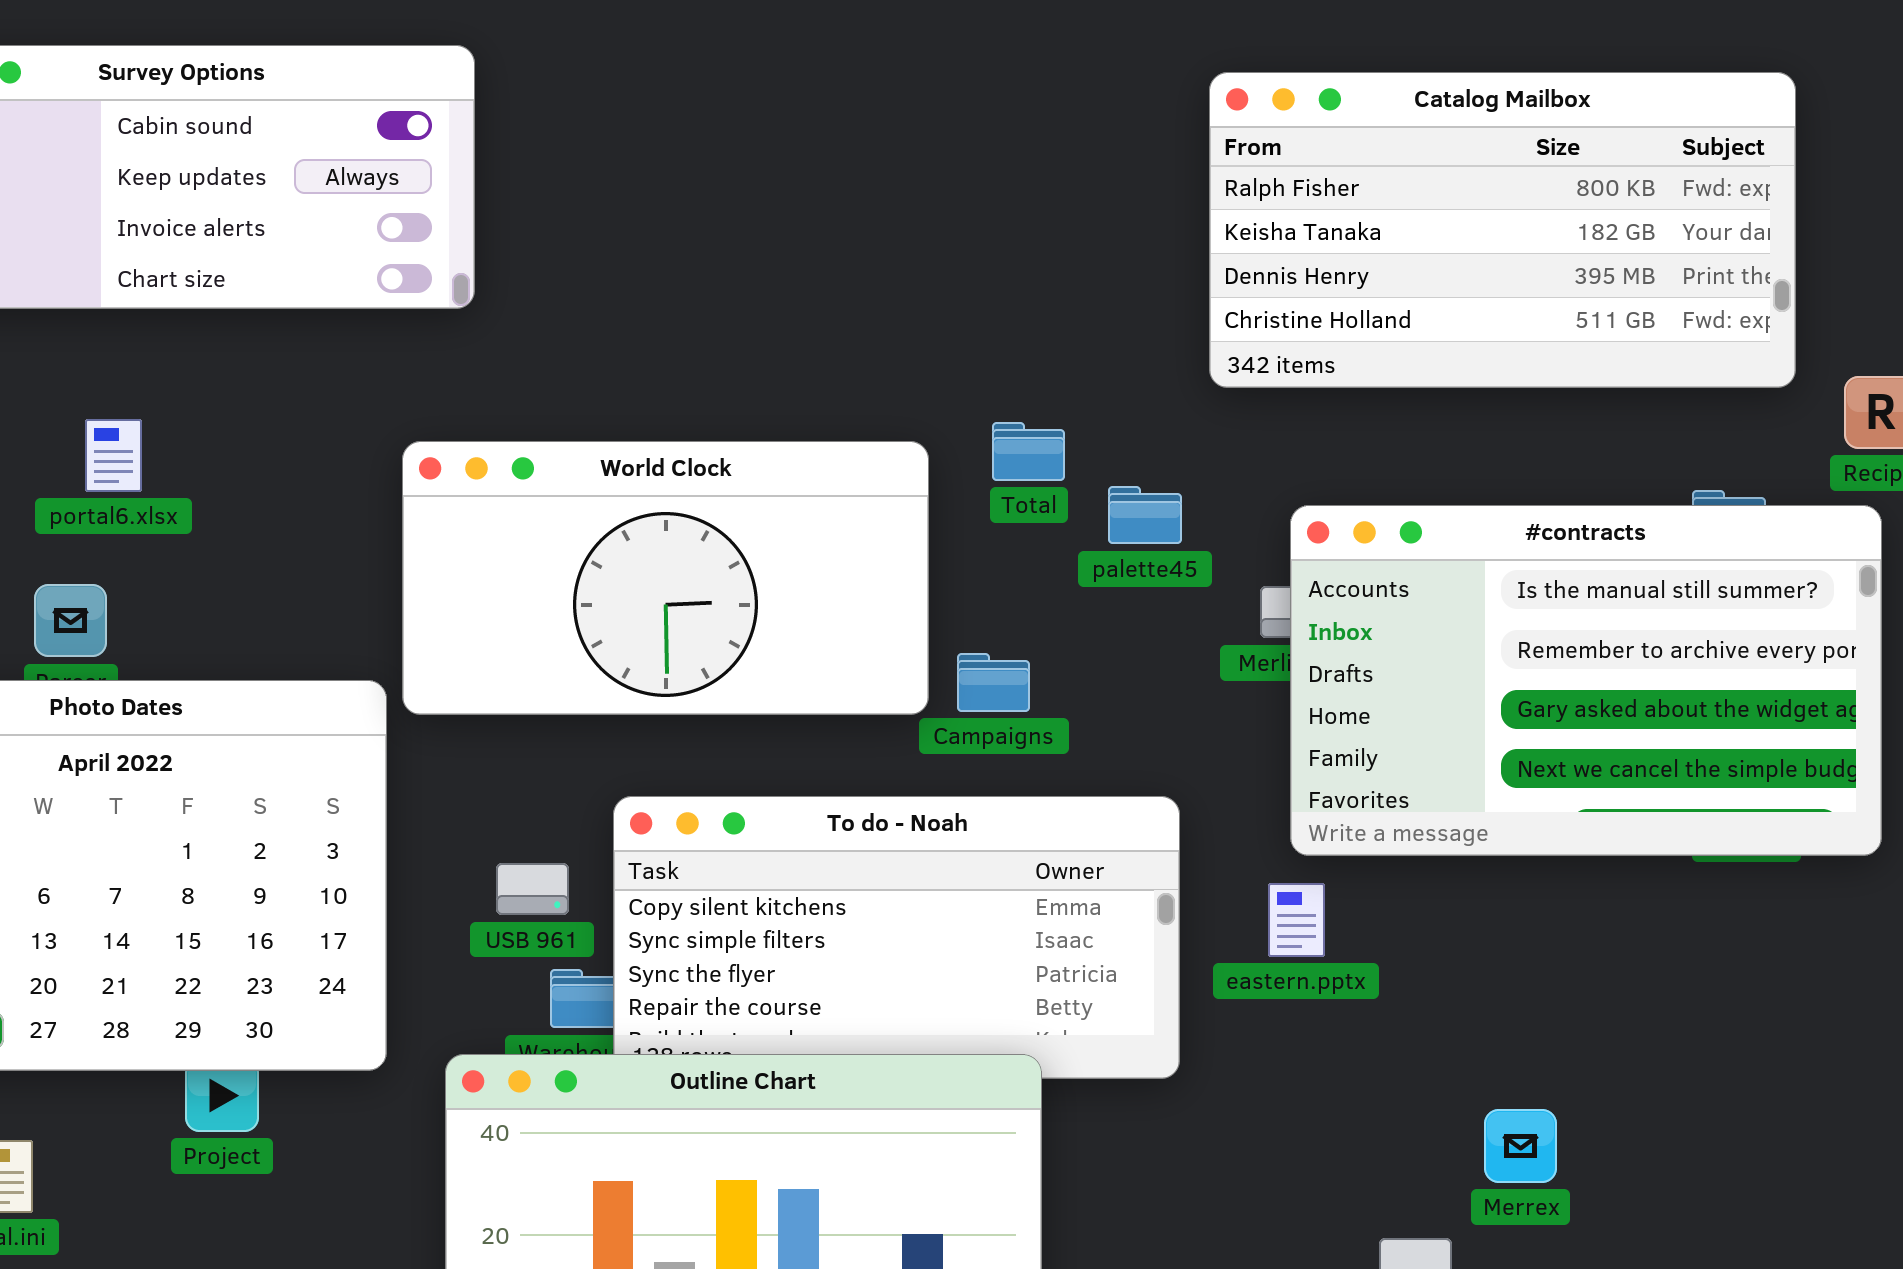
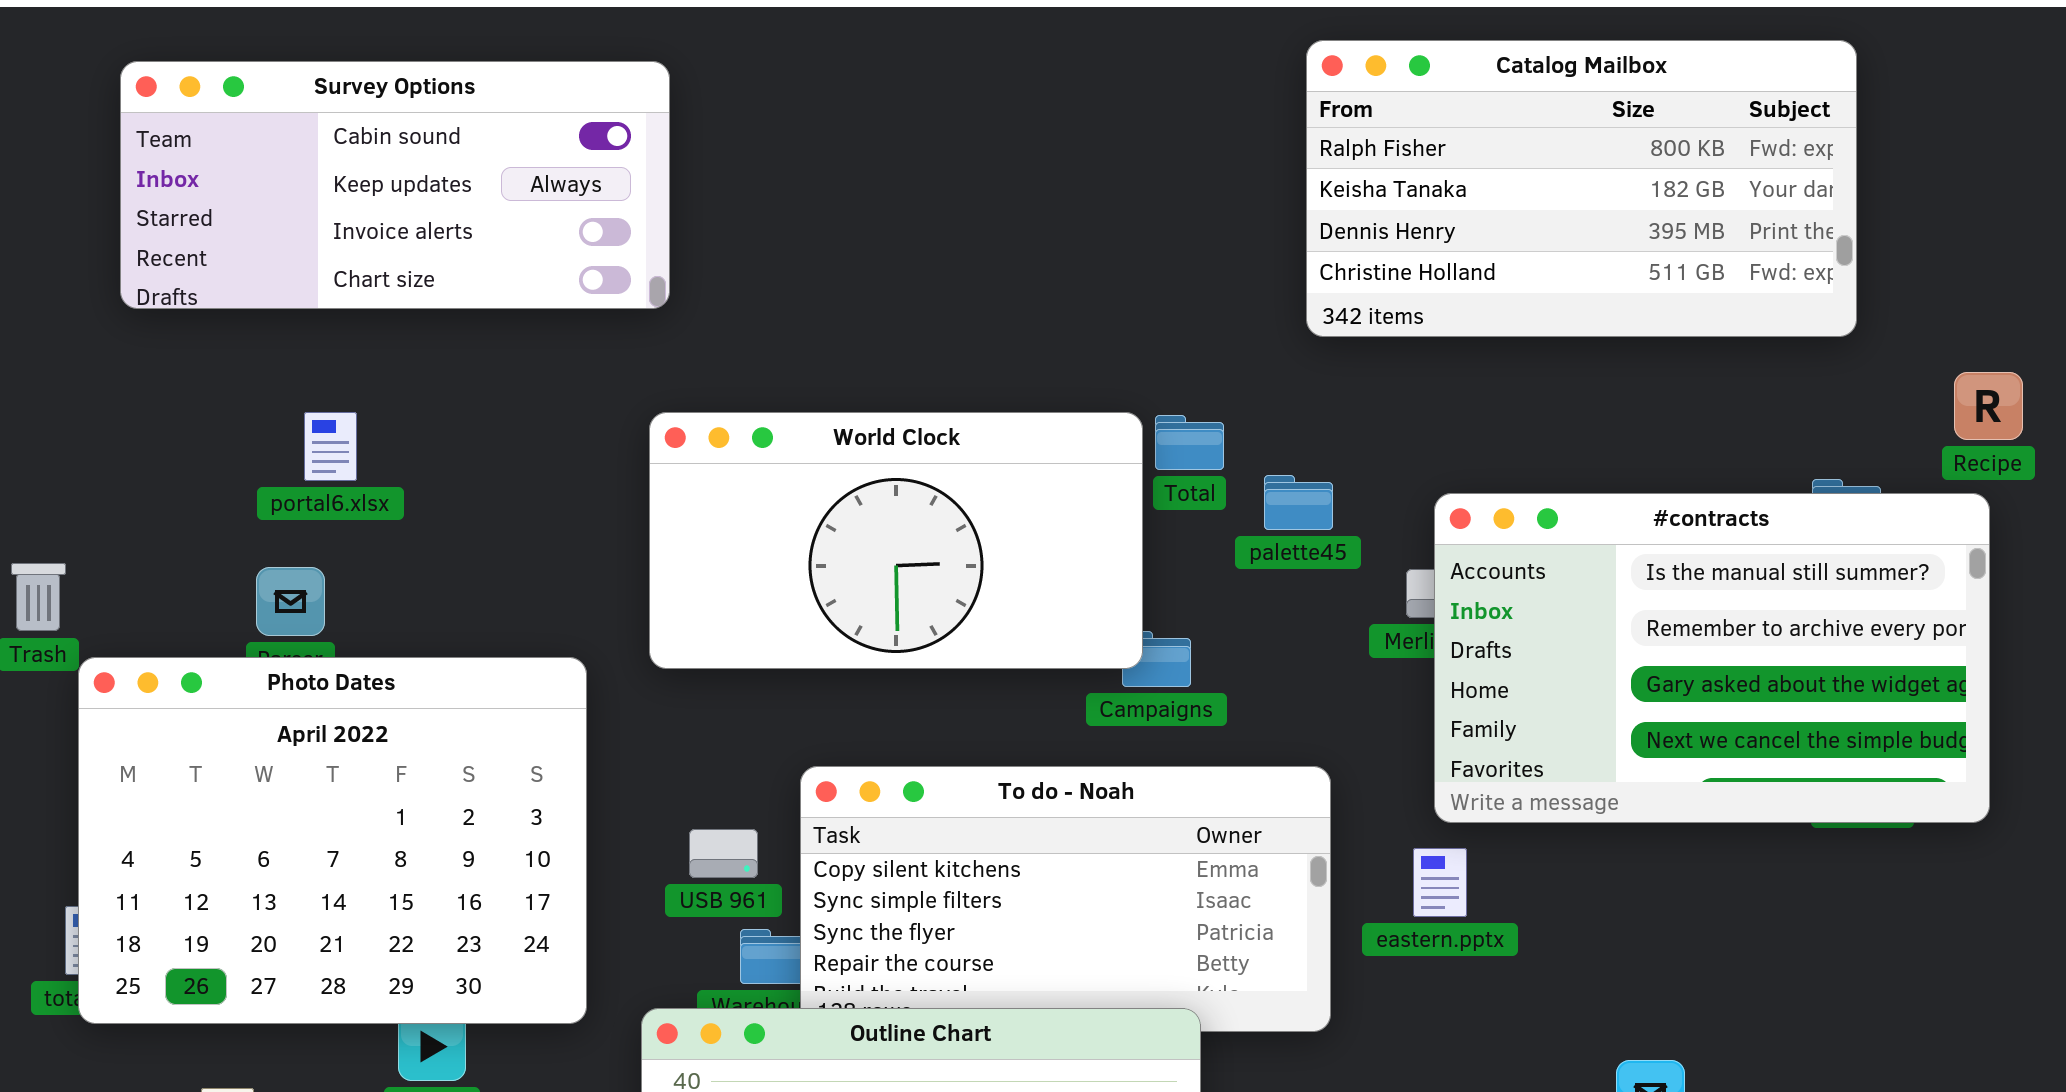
Catalog Mailbox: [1209,72,1796,388] -> [1306,40,1857,337], moved
World Clock: [402,441,929,715] -> [649,412,1143,669], moved

